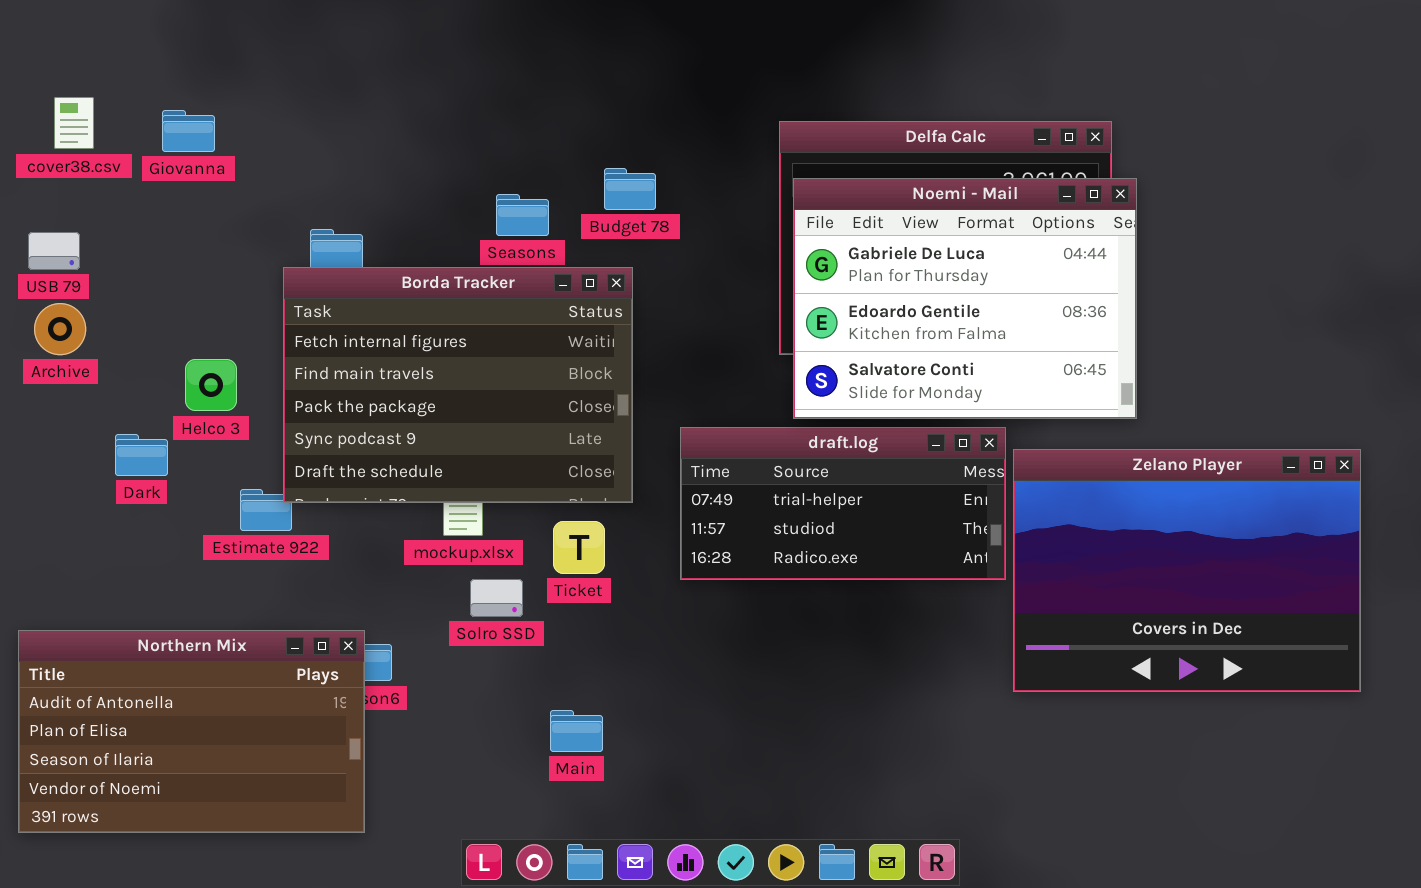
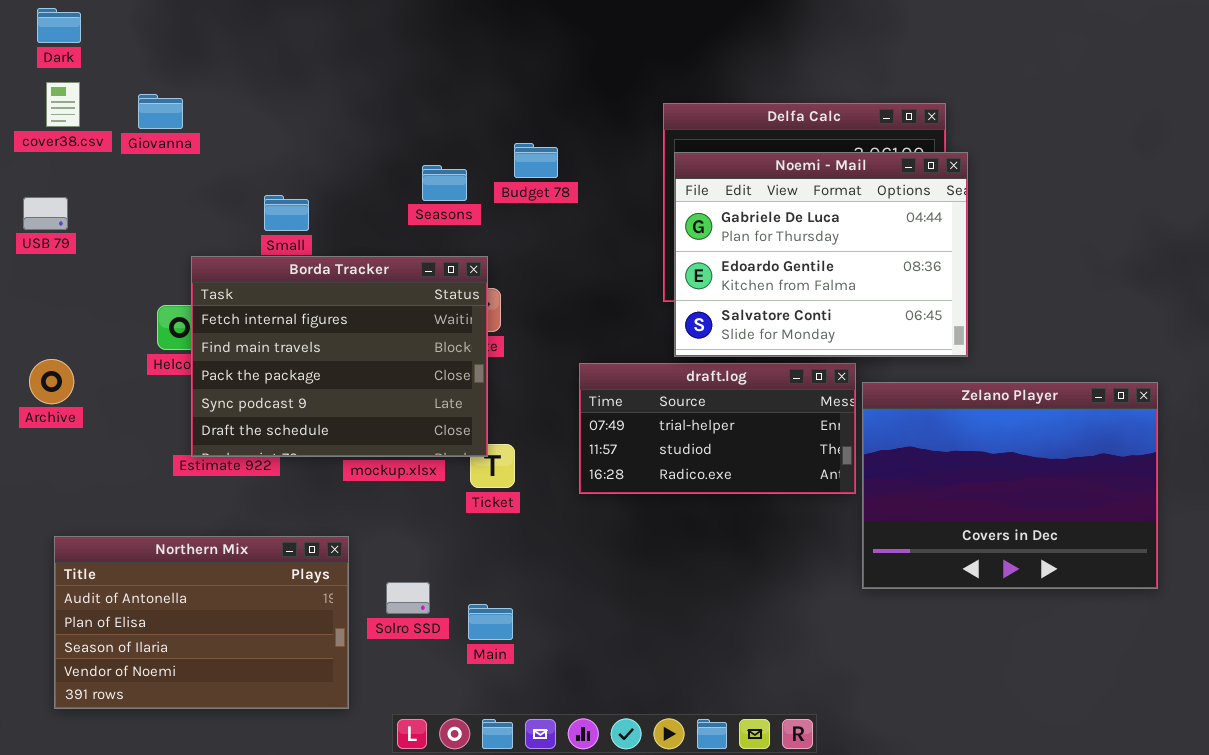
Borda Tracker: [283,267,633,503] -> [191,256,488,457], moved
Archive: [34,303,86,355] -> [29,359,74,404], moved
Dark: [115,434,168,476] -> [37,8,81,43], moved
Solro SSD: [470,579,523,617] -> [386,582,430,614], moved
Northern Mix: [18,630,365,833] -> [54,536,349,709], moved

